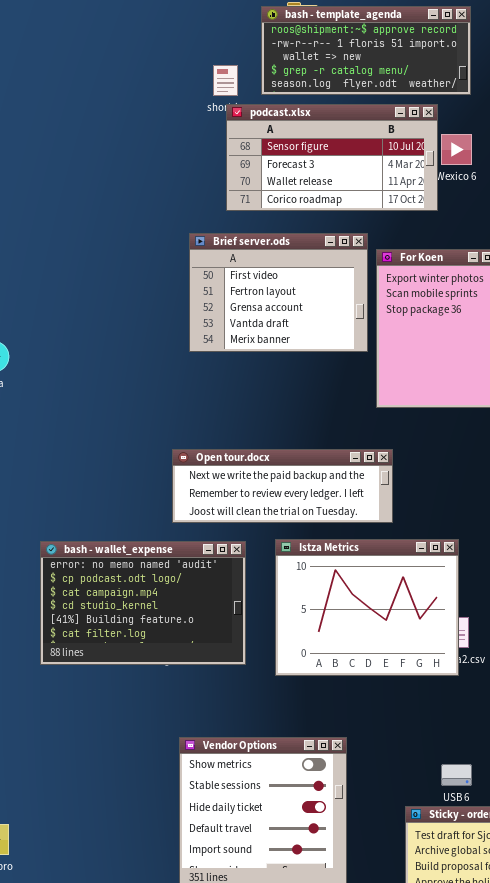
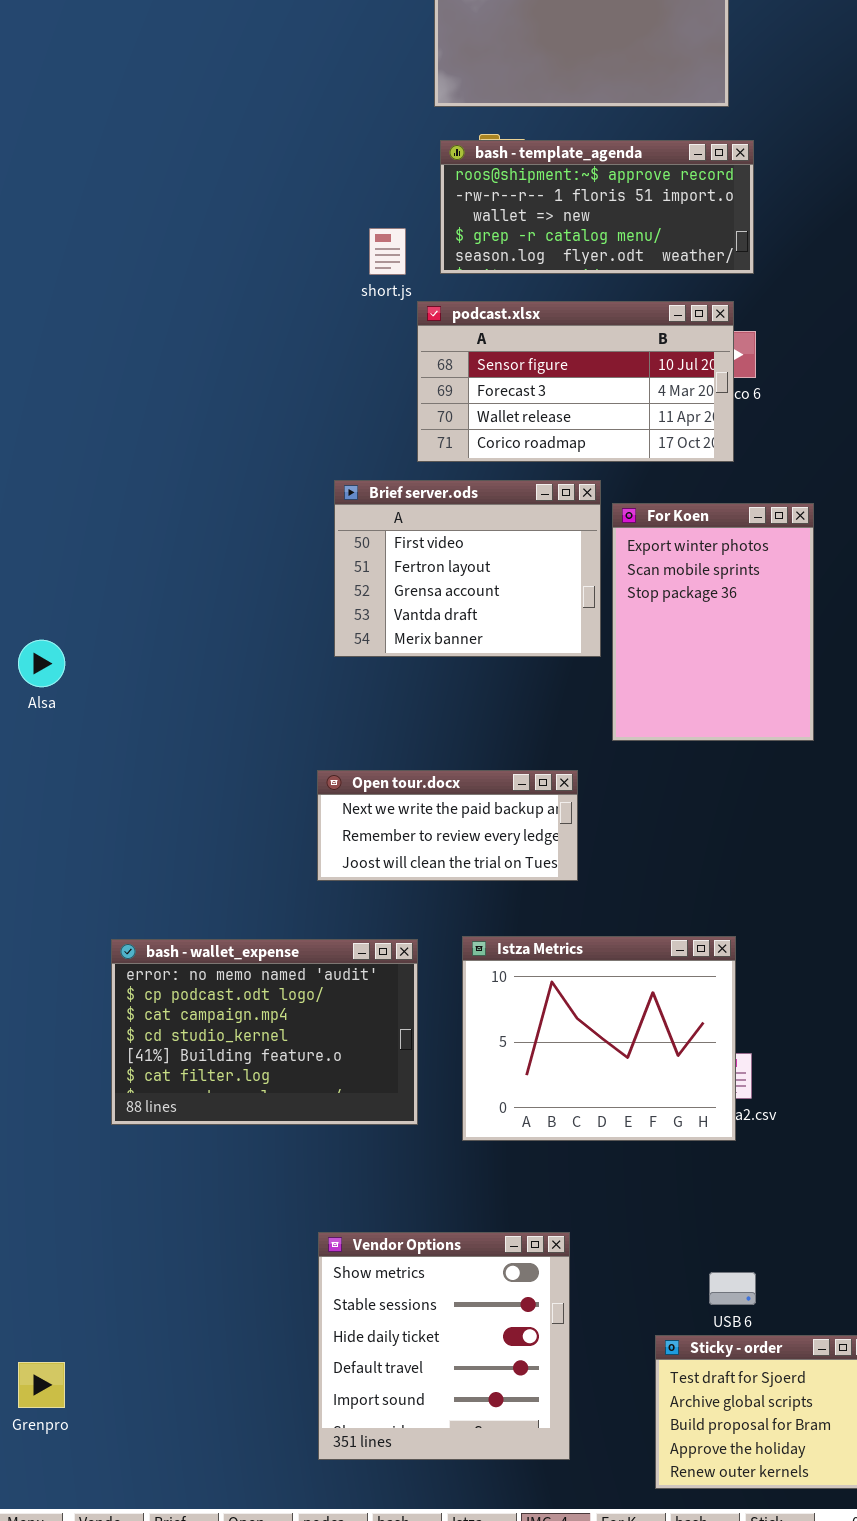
podcast.xlsx: [226,104,438,211] -> [417,301,734,462], moved
Open tour.docx: [172,449,393,523] -> [317,770,578,881], moved, resized

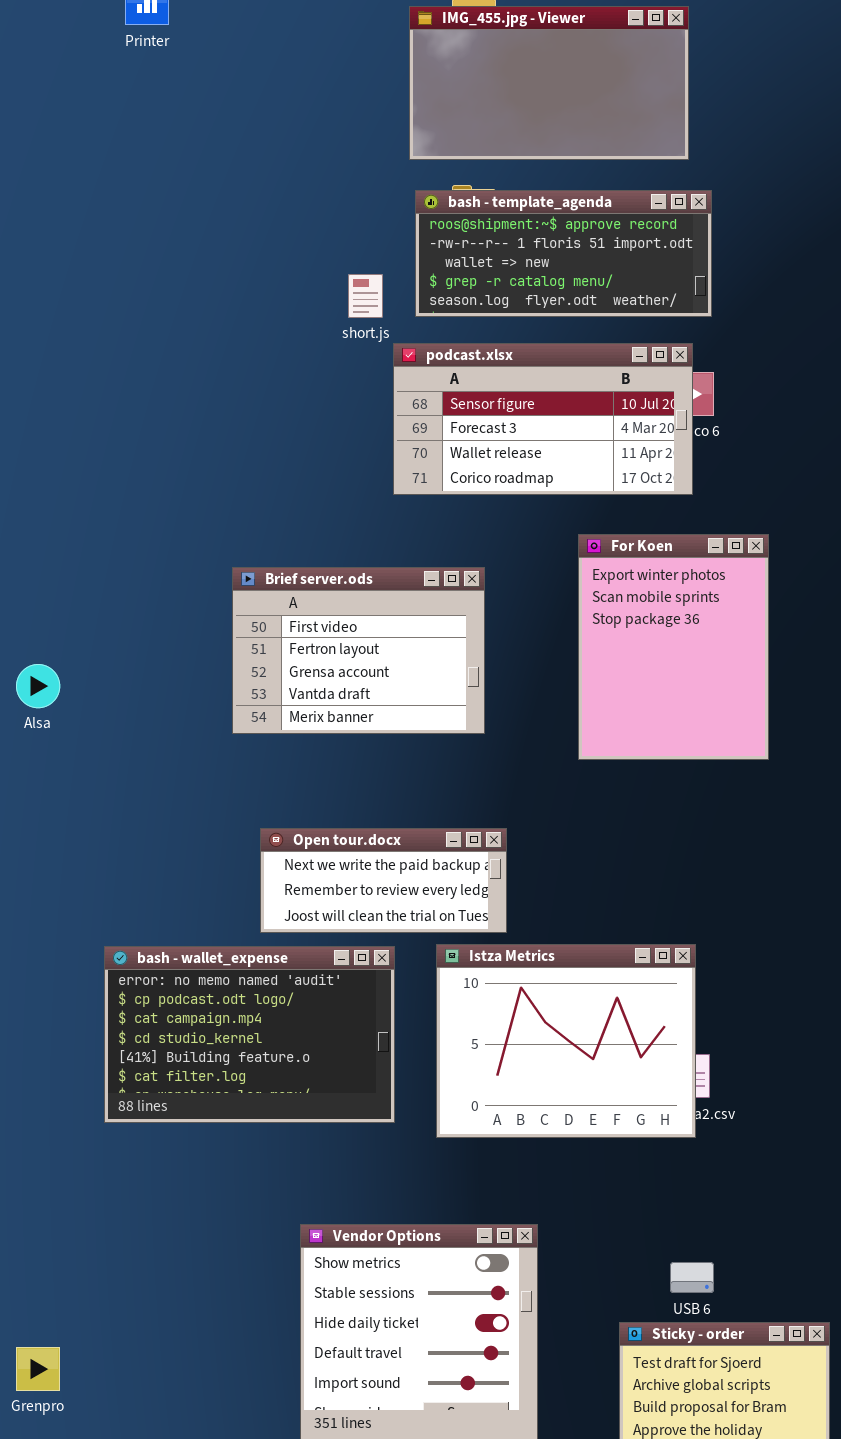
Brief server.ods: [334,480,601,657] -> [232,567,485,734], moved
Open tour.docx: [317,770,578,881] -> [260,828,507,933], moved

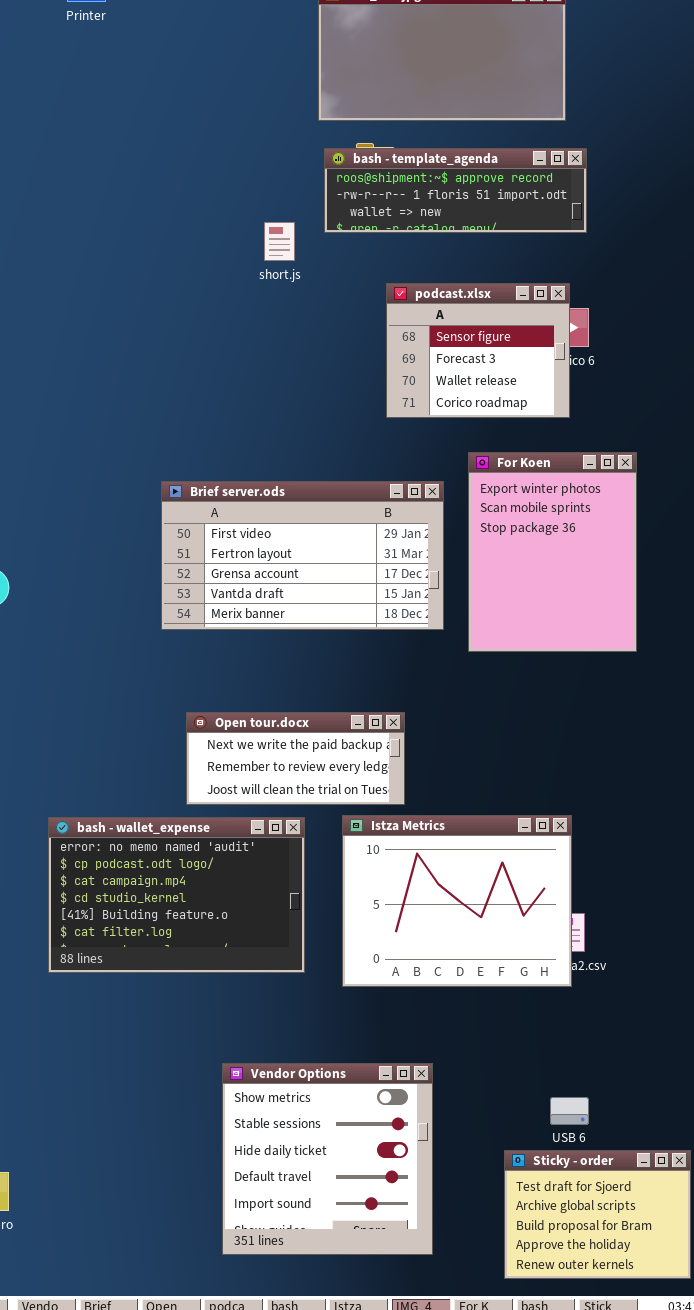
bash - template_agenda: [415,190,712,317] -> [324,148,587,233], resized
podcast.xlsx: [393,343,693,495] -> [386,283,570,418], resized
Brief server.ods: [232,567,485,734] -> [161,481,444,630], resized

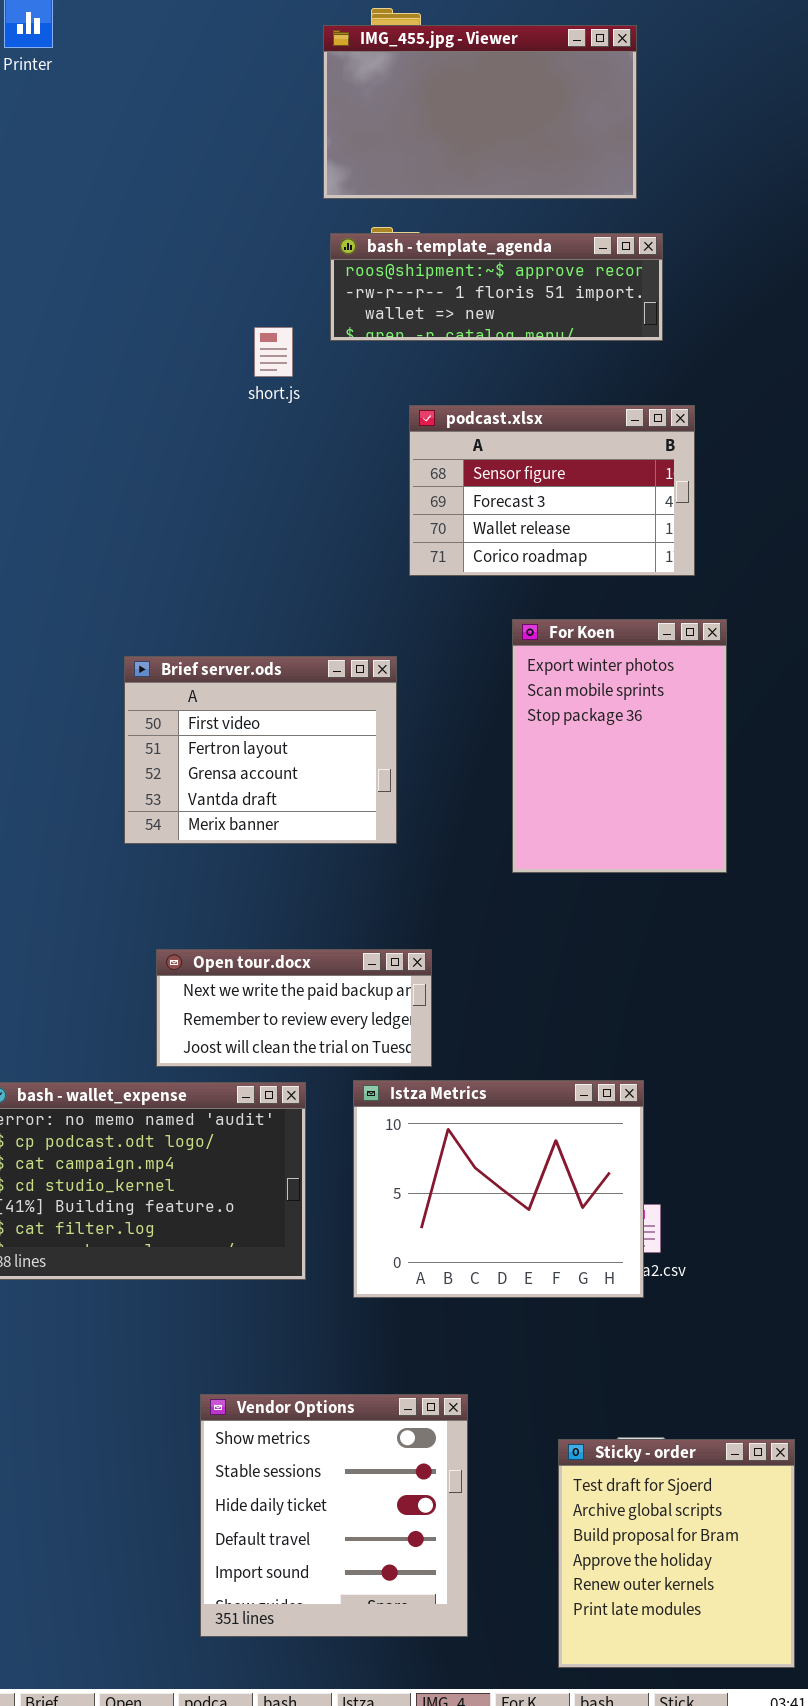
podcast.xlsx: [386,283,570,418] -> [409,405,695,576], resized
Brief server.ods: [161,481,444,630] -> [124,656,397,844], resized
Sticky - order: [504,1150,691,1279] -> [558,1439,795,1668], resized

